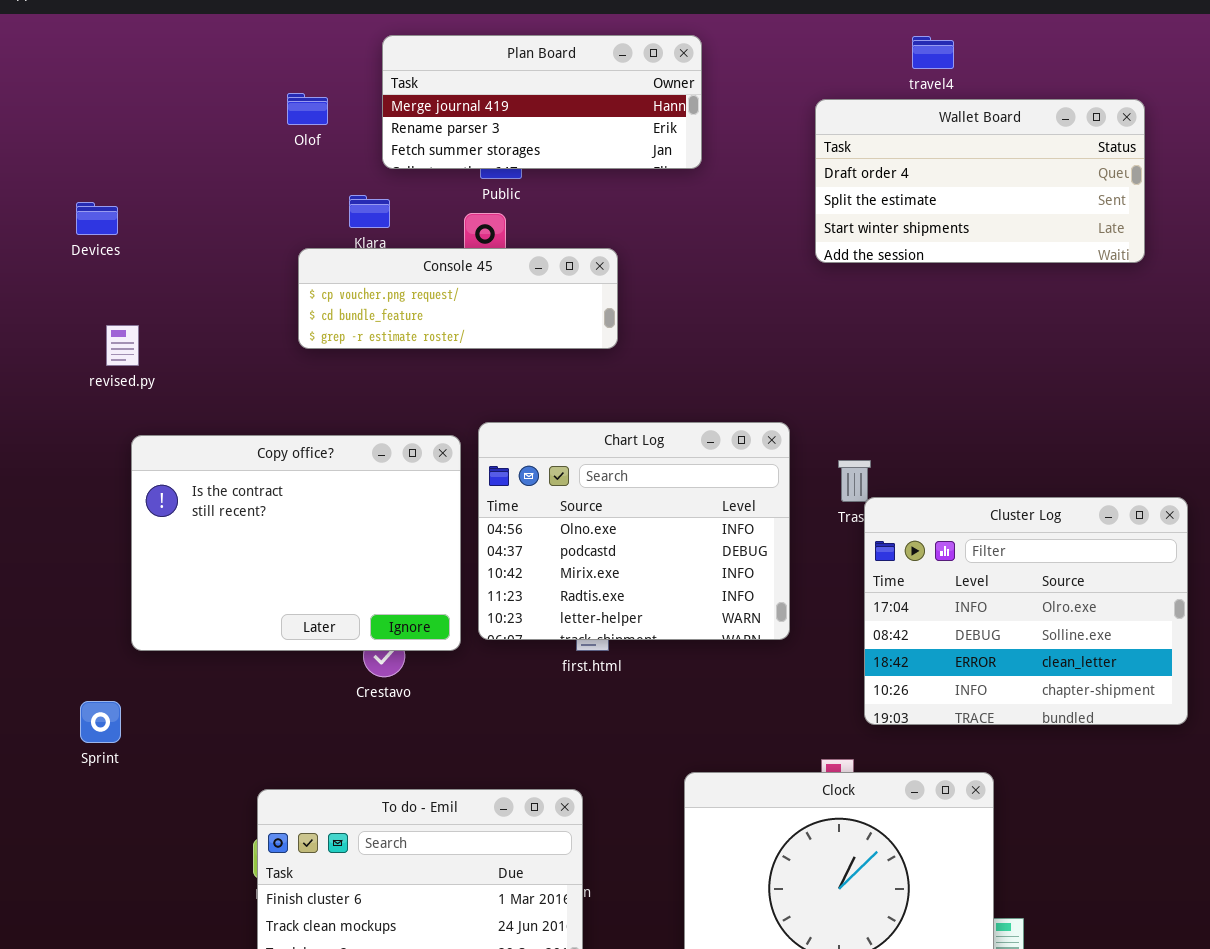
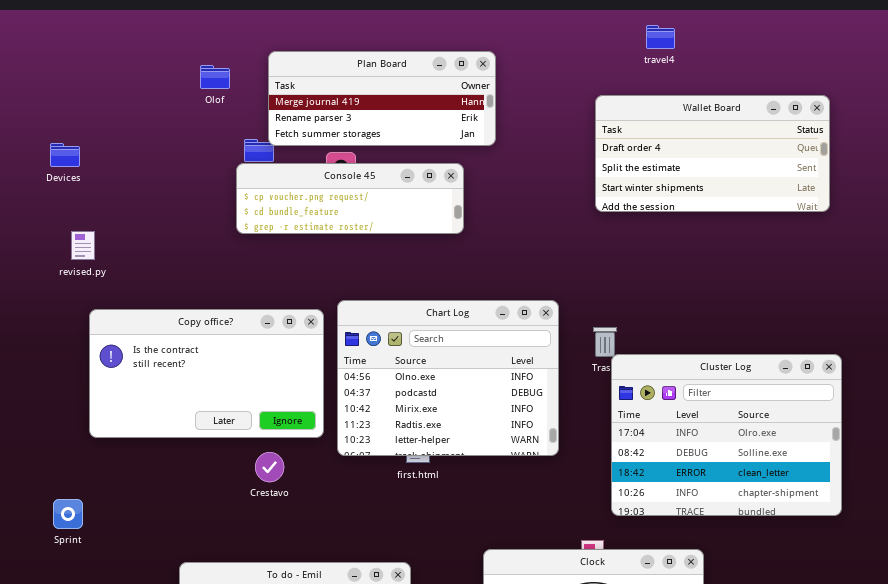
Plan Board: [382,35,702,169] -> [268,51,496,146], moved
Wallet Board: [815,99,1145,263] -> [595,95,830,212], moved
Console 45: [298,248,618,349] -> [236,163,464,234], moved
Copy office?: [131,435,461,651] -> [89,309,324,438], resized

